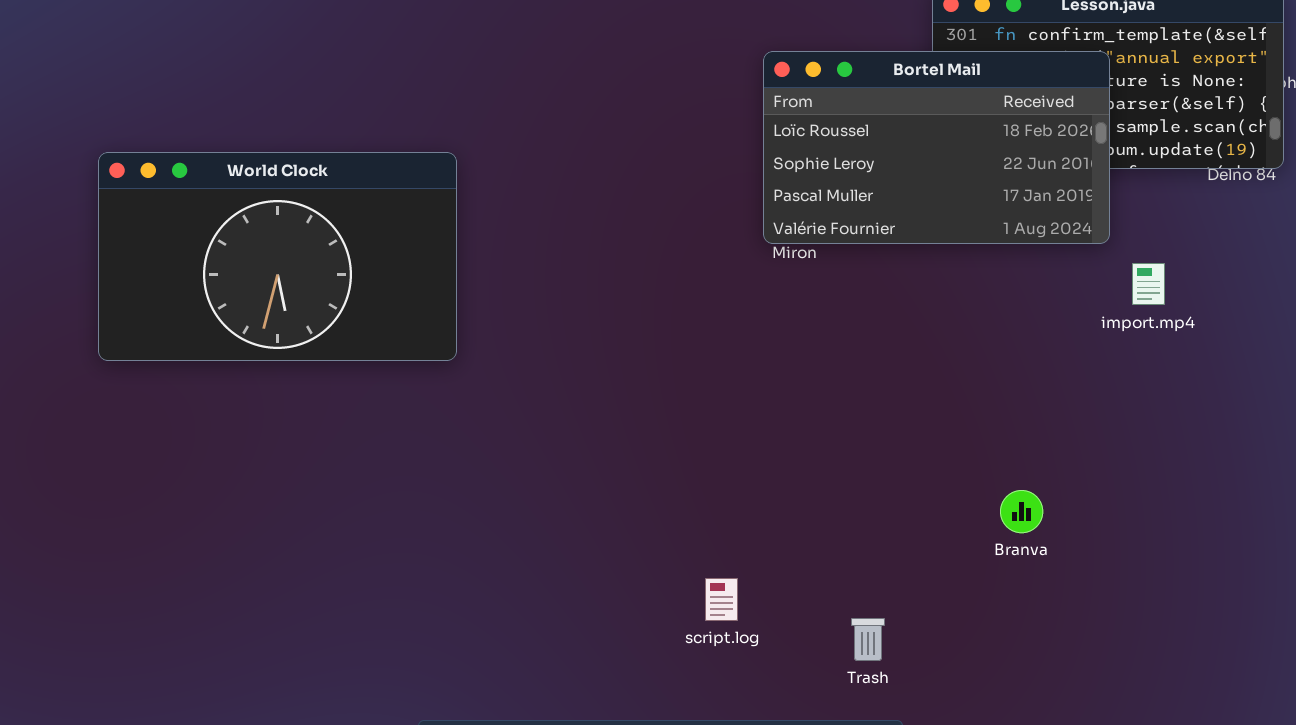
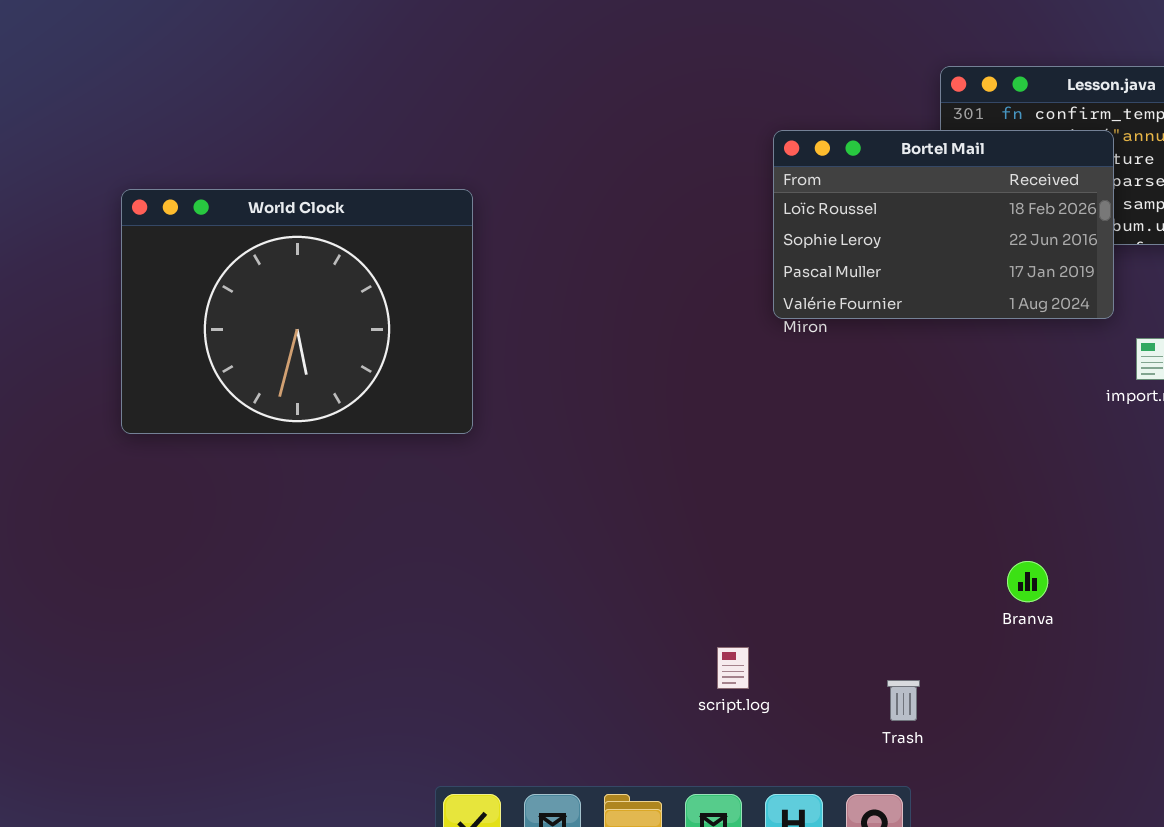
World Clock: [98,152,457,361] -> [121,189,473,434], resized
Trash: [851,618,885,661] -> [887,680,920,721], moved

